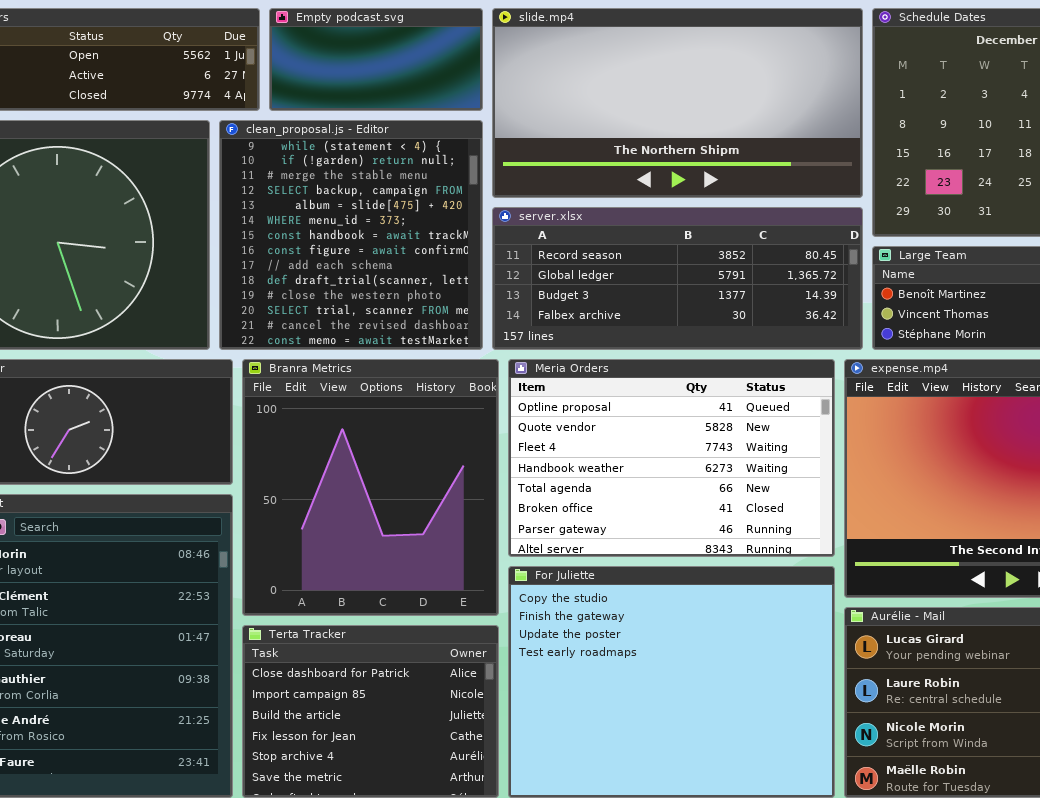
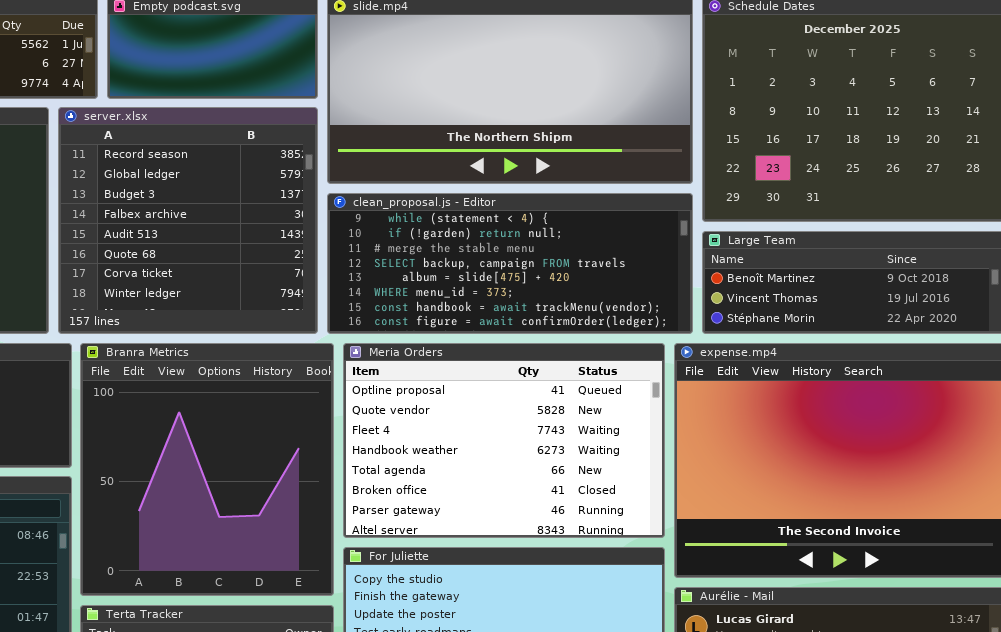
clean_proposal.js - Editor: [219,120,483,350] -> [327,193,693,334], moved, resized
server.xlsx: [492,207,863,350] -> [58,107,318,334], moved, resized

